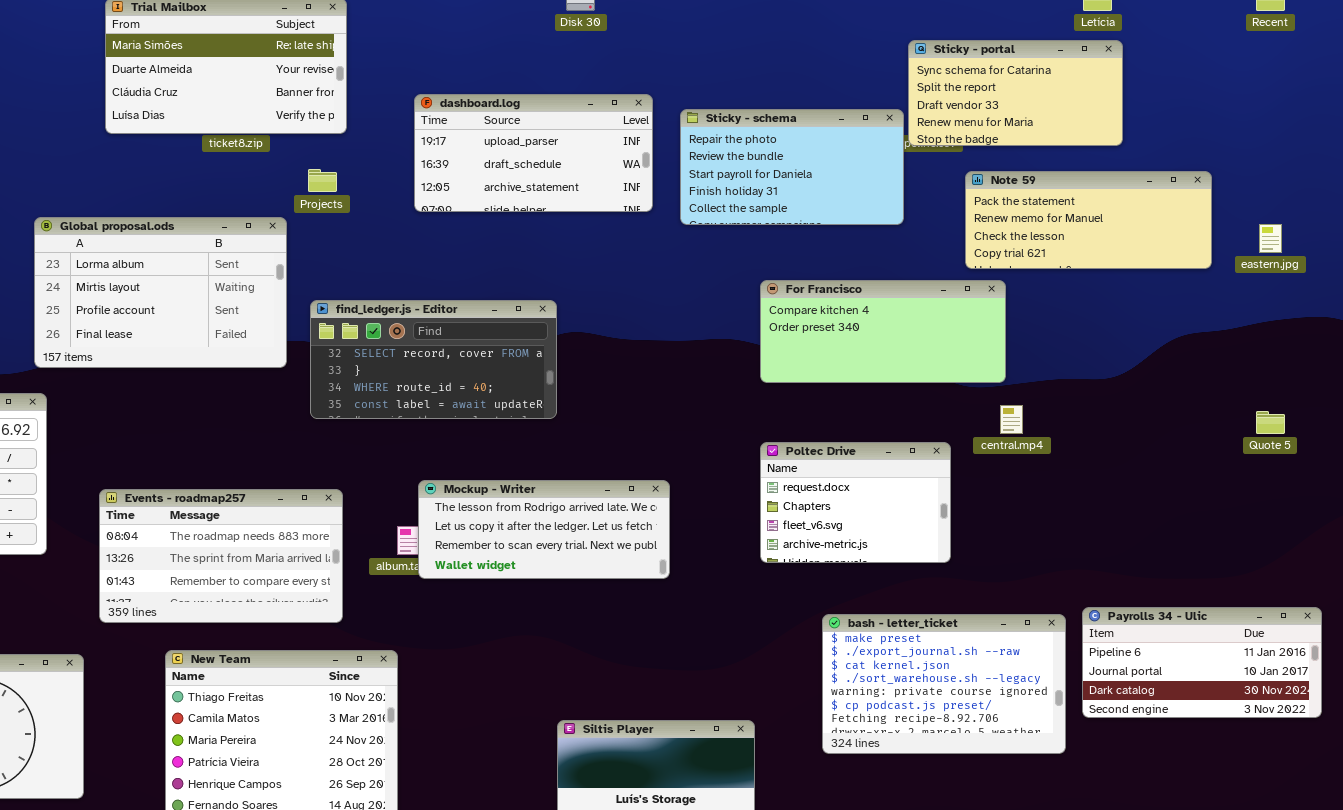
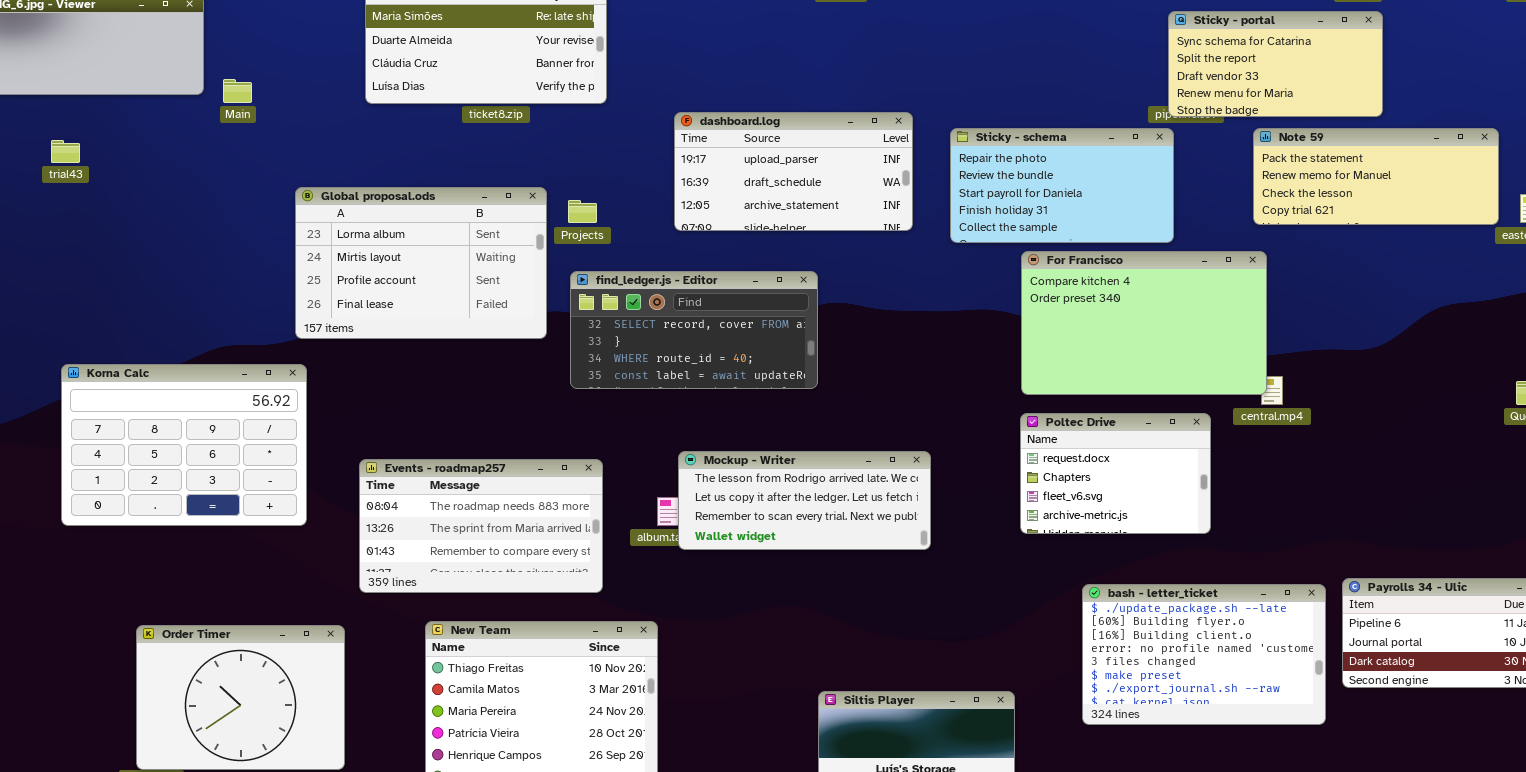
dashboard.log: [414,94,653,212] -> [674,112,913,231], moved
Sticky - schema: [680,109,904,225] -> [950,128,1174,243], moved
Projects: [308,169,337,192] -> [568,200,597,223], moved
Note 59: [965,171,1212,269] -> [1253,128,1499,225], moved
For Francisco: [760,280,1006,383] -> [1021,251,1267,395], resized
bash - letter_ticket: [822,614,1066,754] -> [1082,584,1326,725], scrolled up 5 rows

